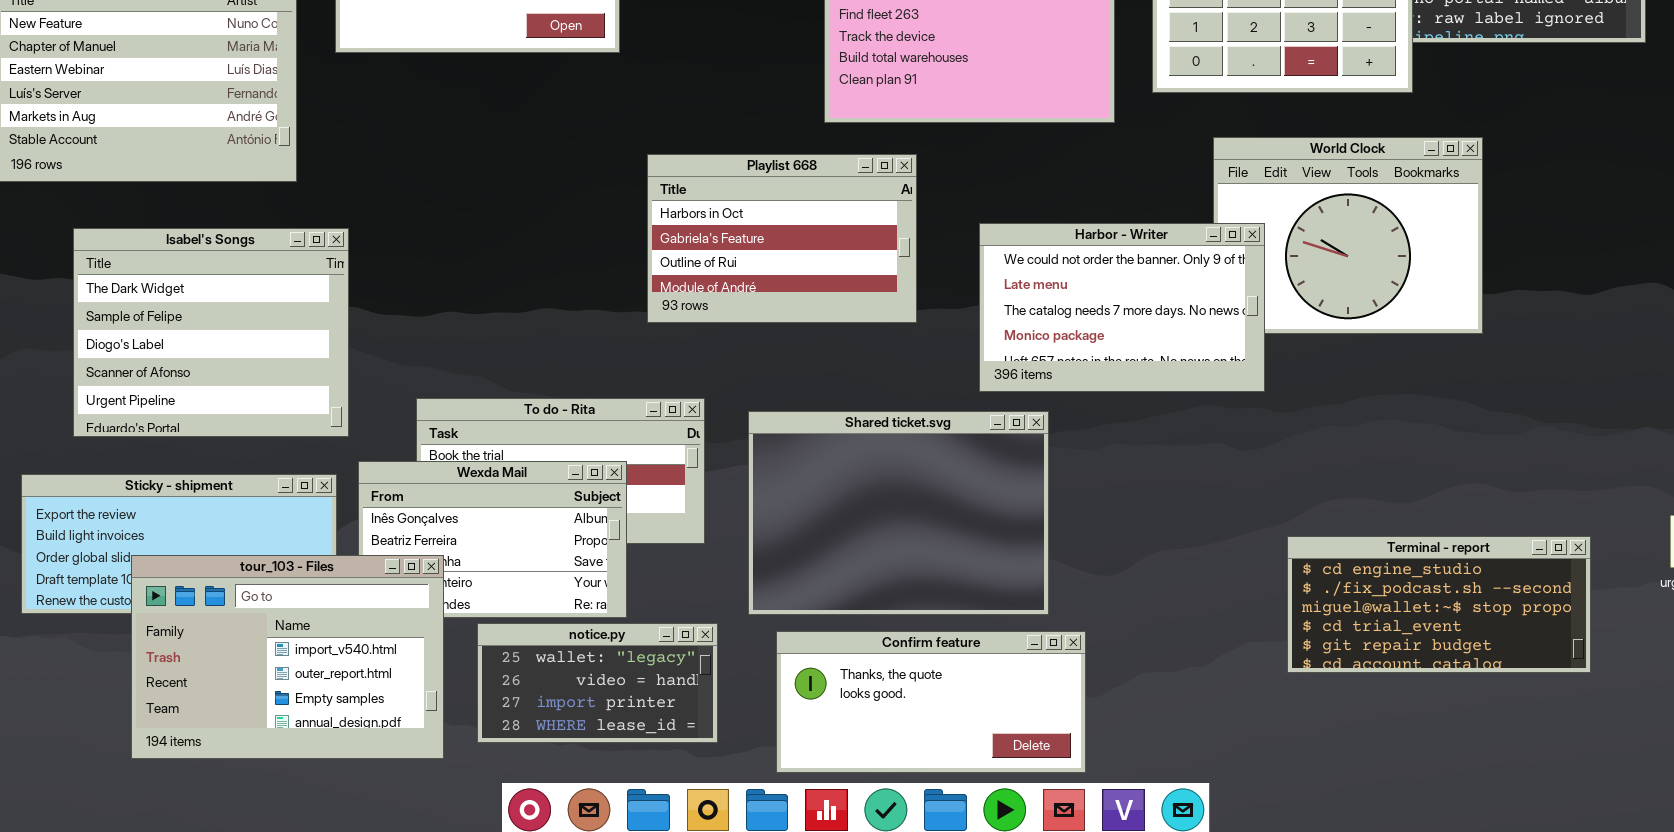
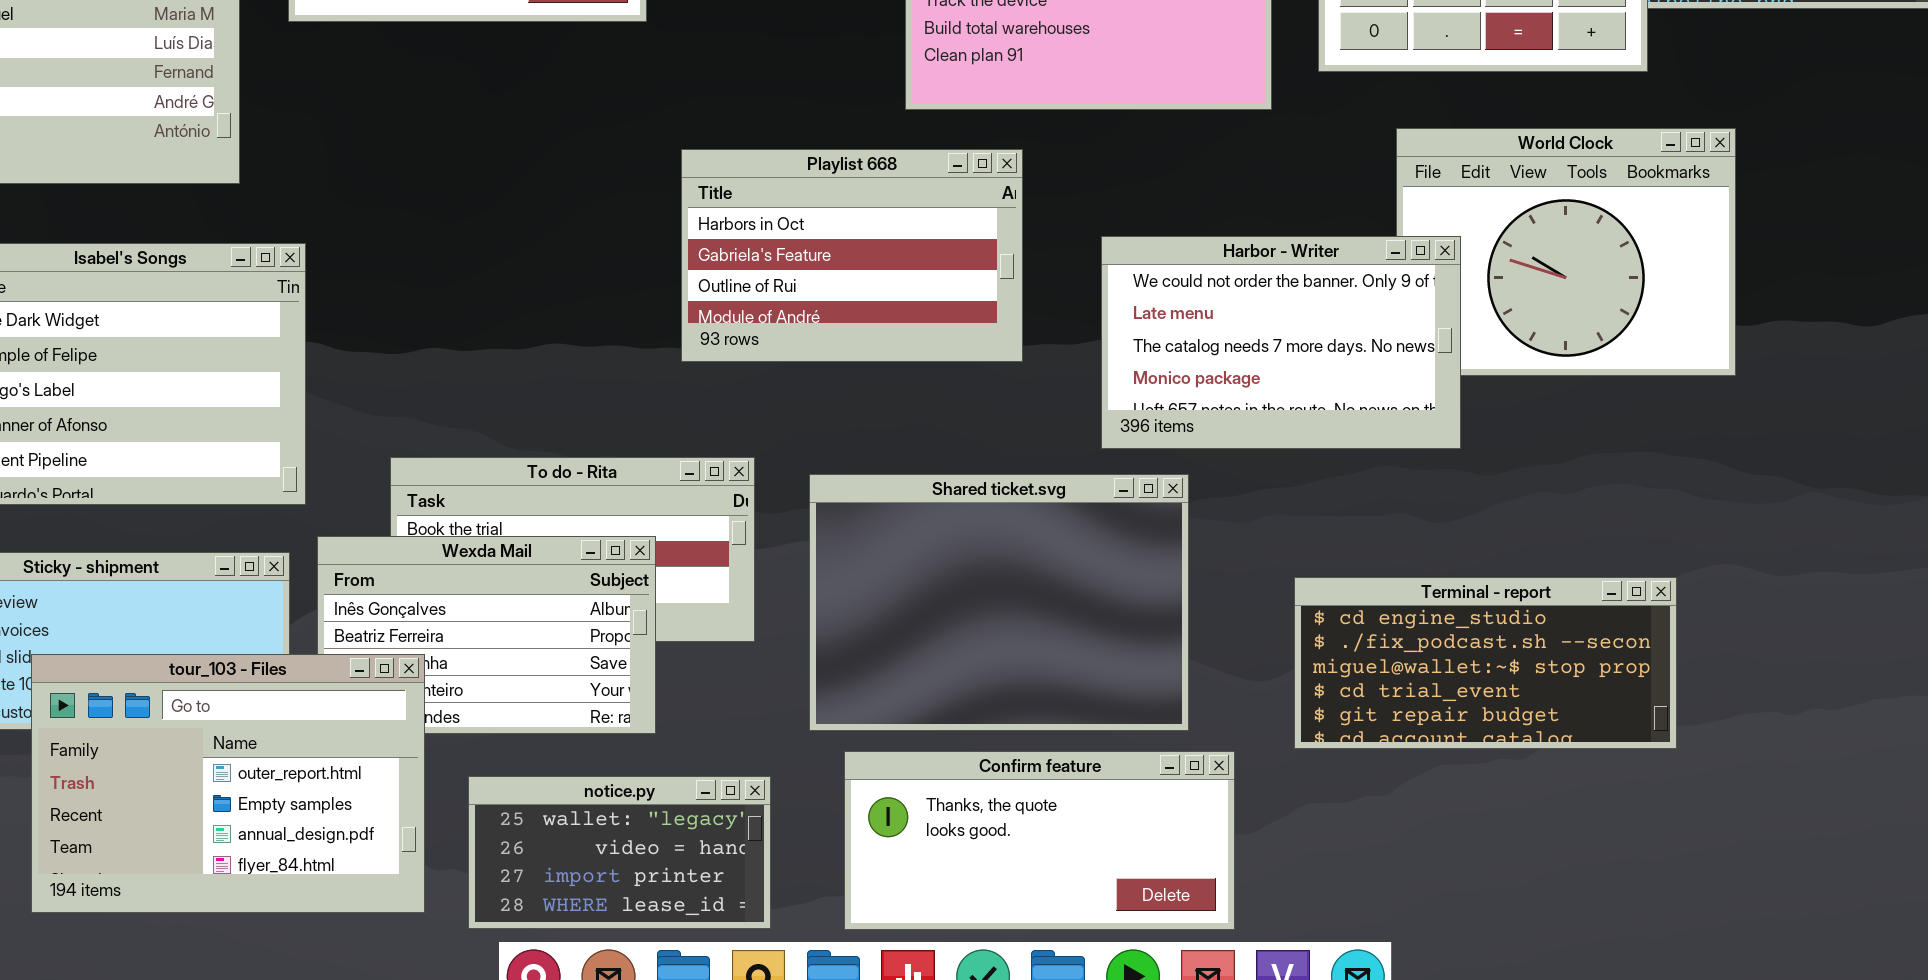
Terminal - report: [1287,536,1591,673] -> [1294,577,1677,749], moved
tour_103 - Files: [131,555,444,759] -> [31,654,425,913], scrolled down 1 row
notice.py: [477,623,718,743] -> [468,776,771,929], moved

